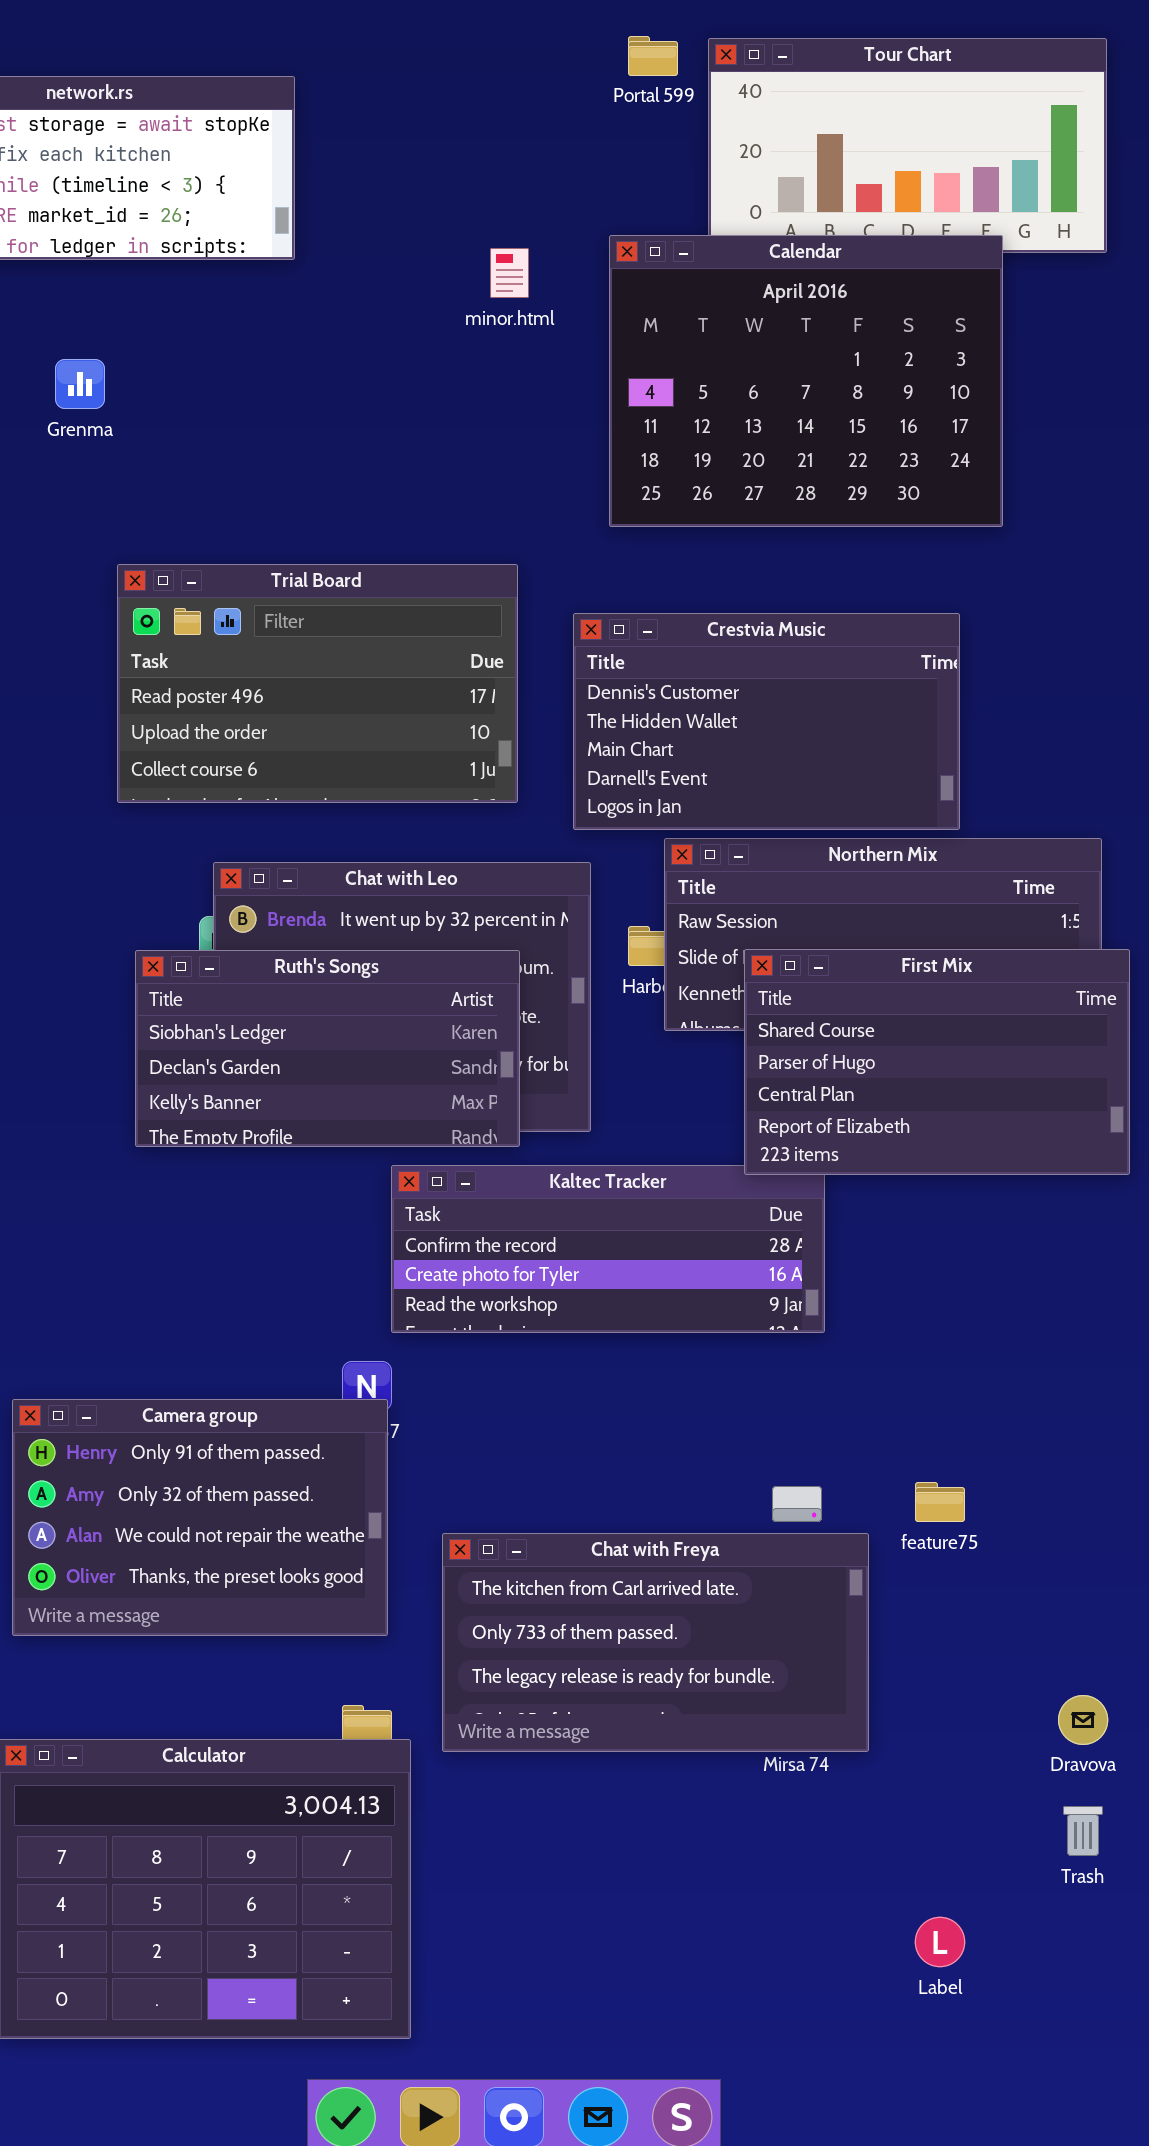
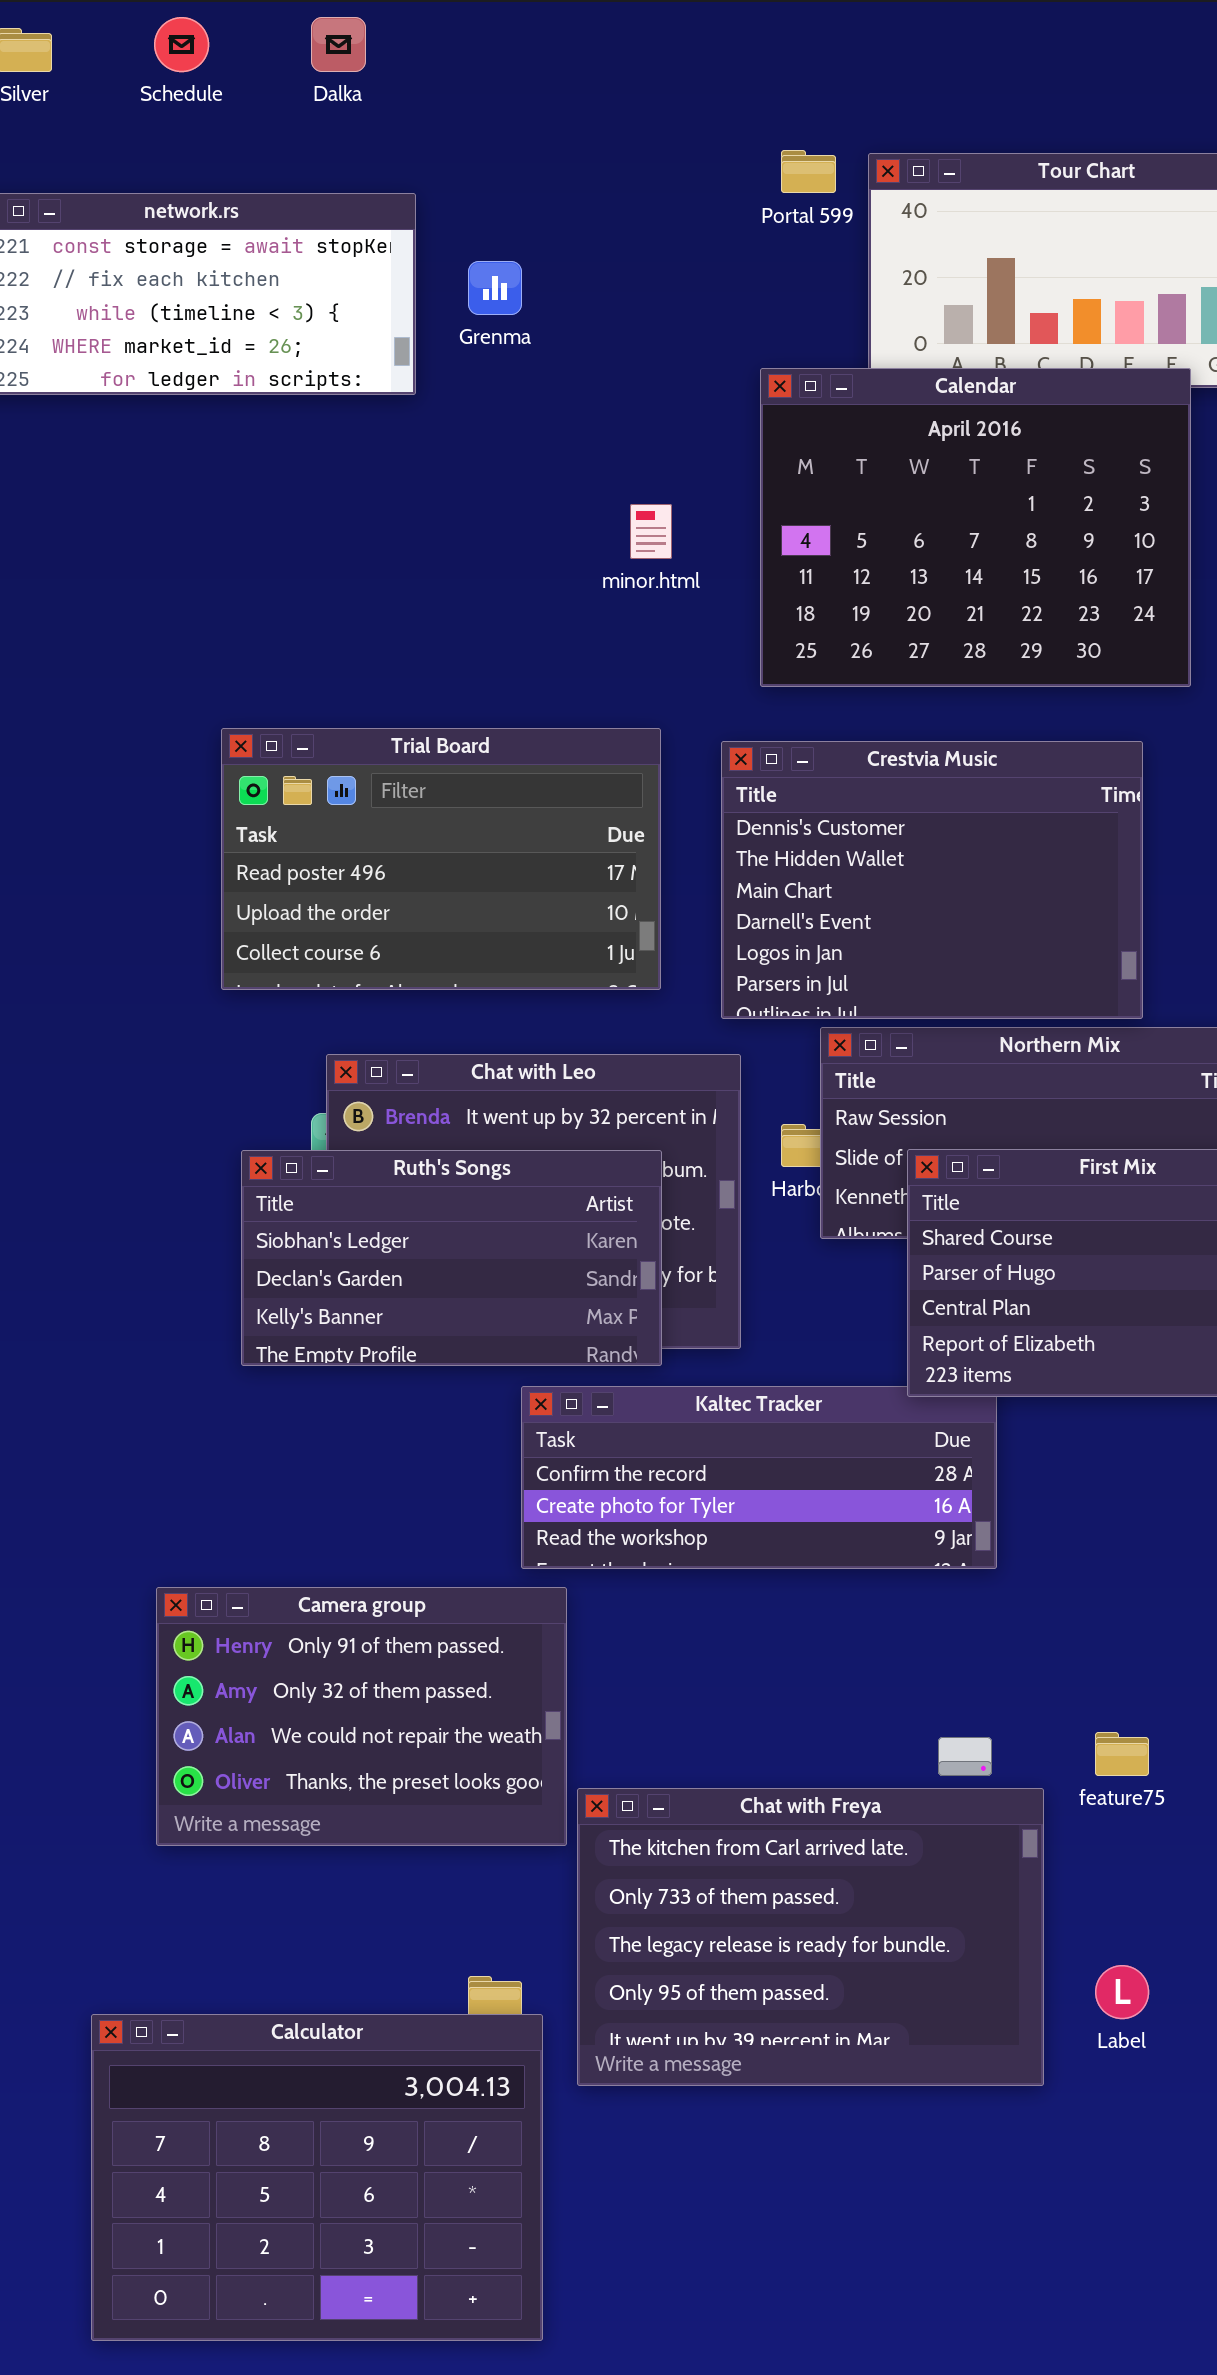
minor.html: [490,248,529,298] -> [630,504,672,559], moved
Grenma: [55,359,105,409] -> [468,261,522,315], moved
Crestvia Music: [573,613,960,830] -> [721,741,1143,1019], resized
Camera group: [12,1399,388,1636] -> [156,1587,567,1846], moved
Chat with Freya: [442,1533,869,1752] -> [577,1788,1044,2086], resized
Label: [915,1917,965,1967] -> [1095,1965,1149,2019], moved

